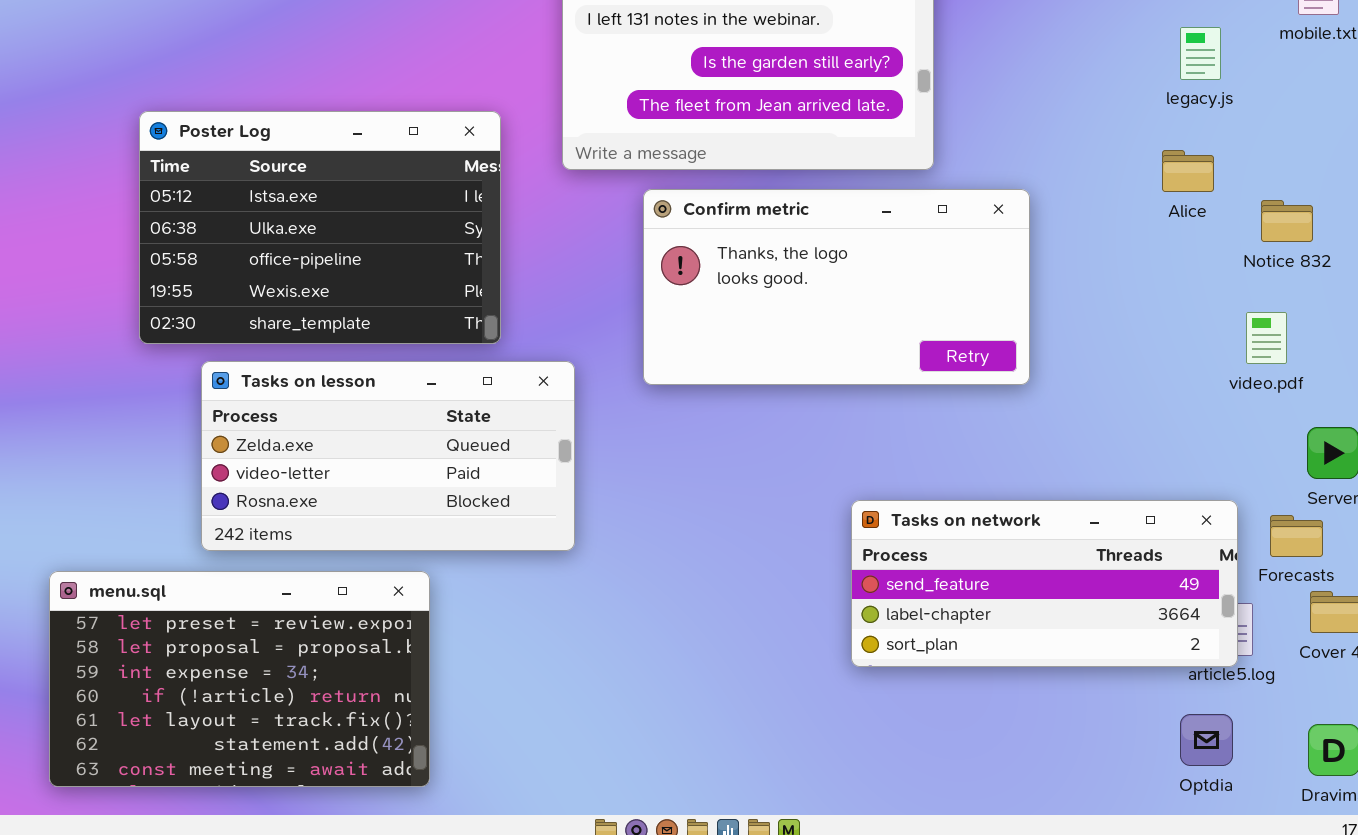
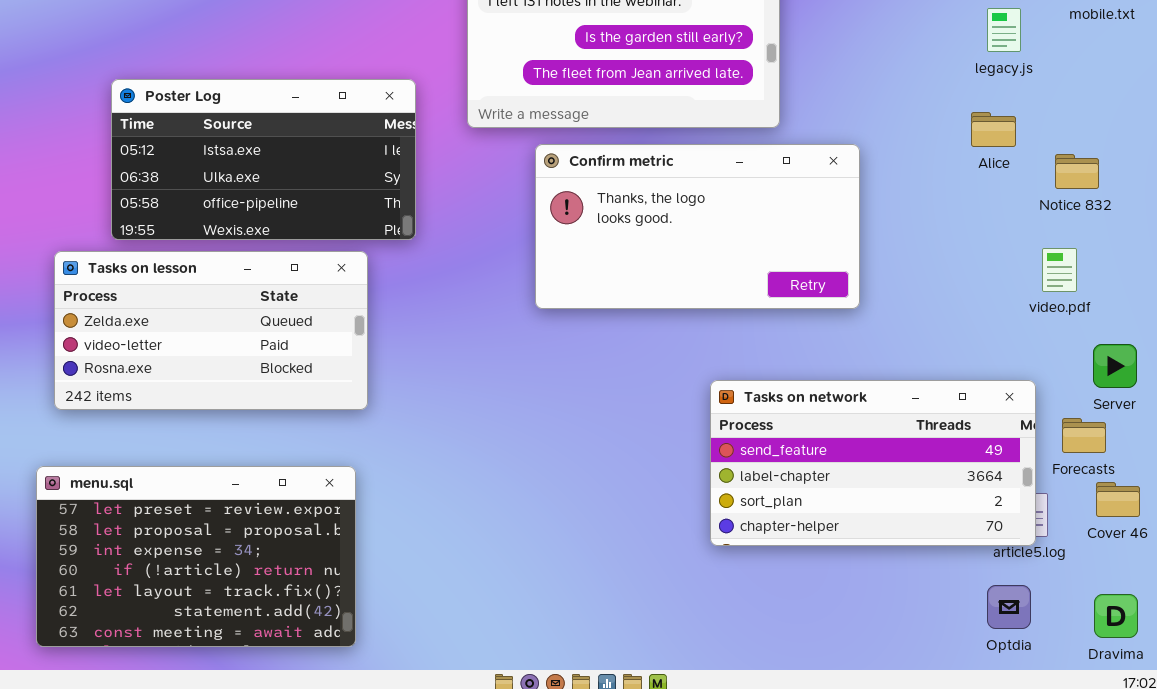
Poster Log: [139,111,501,344] -> [111,79,416,240], resized
Tasks on lesson: [201,361,575,551] -> [54,251,368,410], moved
Tasks on network: [851,500,1238,667] -> [710,380,1036,546], resized

